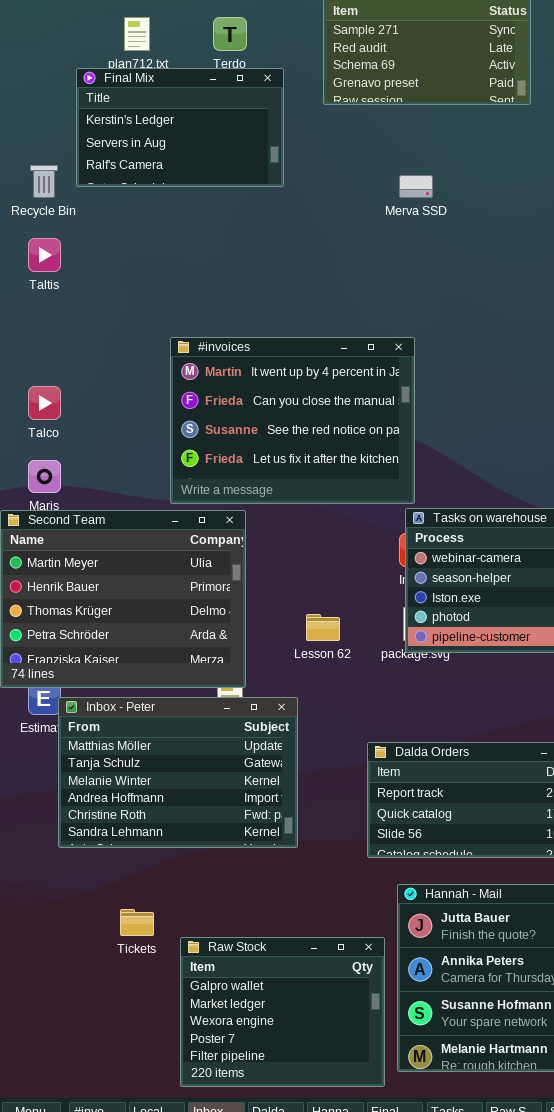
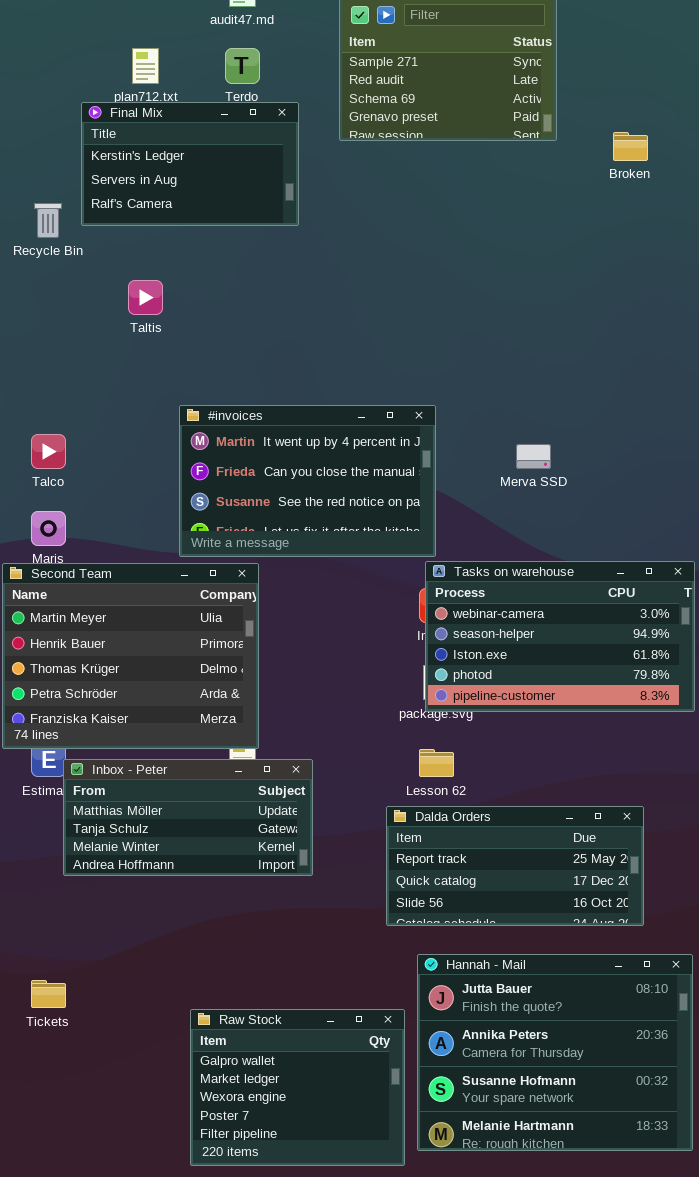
Merva SSD: [399,175,433,198] -> [516,444,551,469], moved
Taltis: [28,238,61,272] -> [128,280,163,315], moved
#invoices: [170,337,415,504] -> [179,405,436,557], resized
Lesson 62: [306,614,340,641] -> [419,749,454,777], moved
Inbox - Peter: [58,697,298,848] -> [63,759,313,876], resized
Tickets: [120,909,154,936] -> [31,980,66,1008], moved

